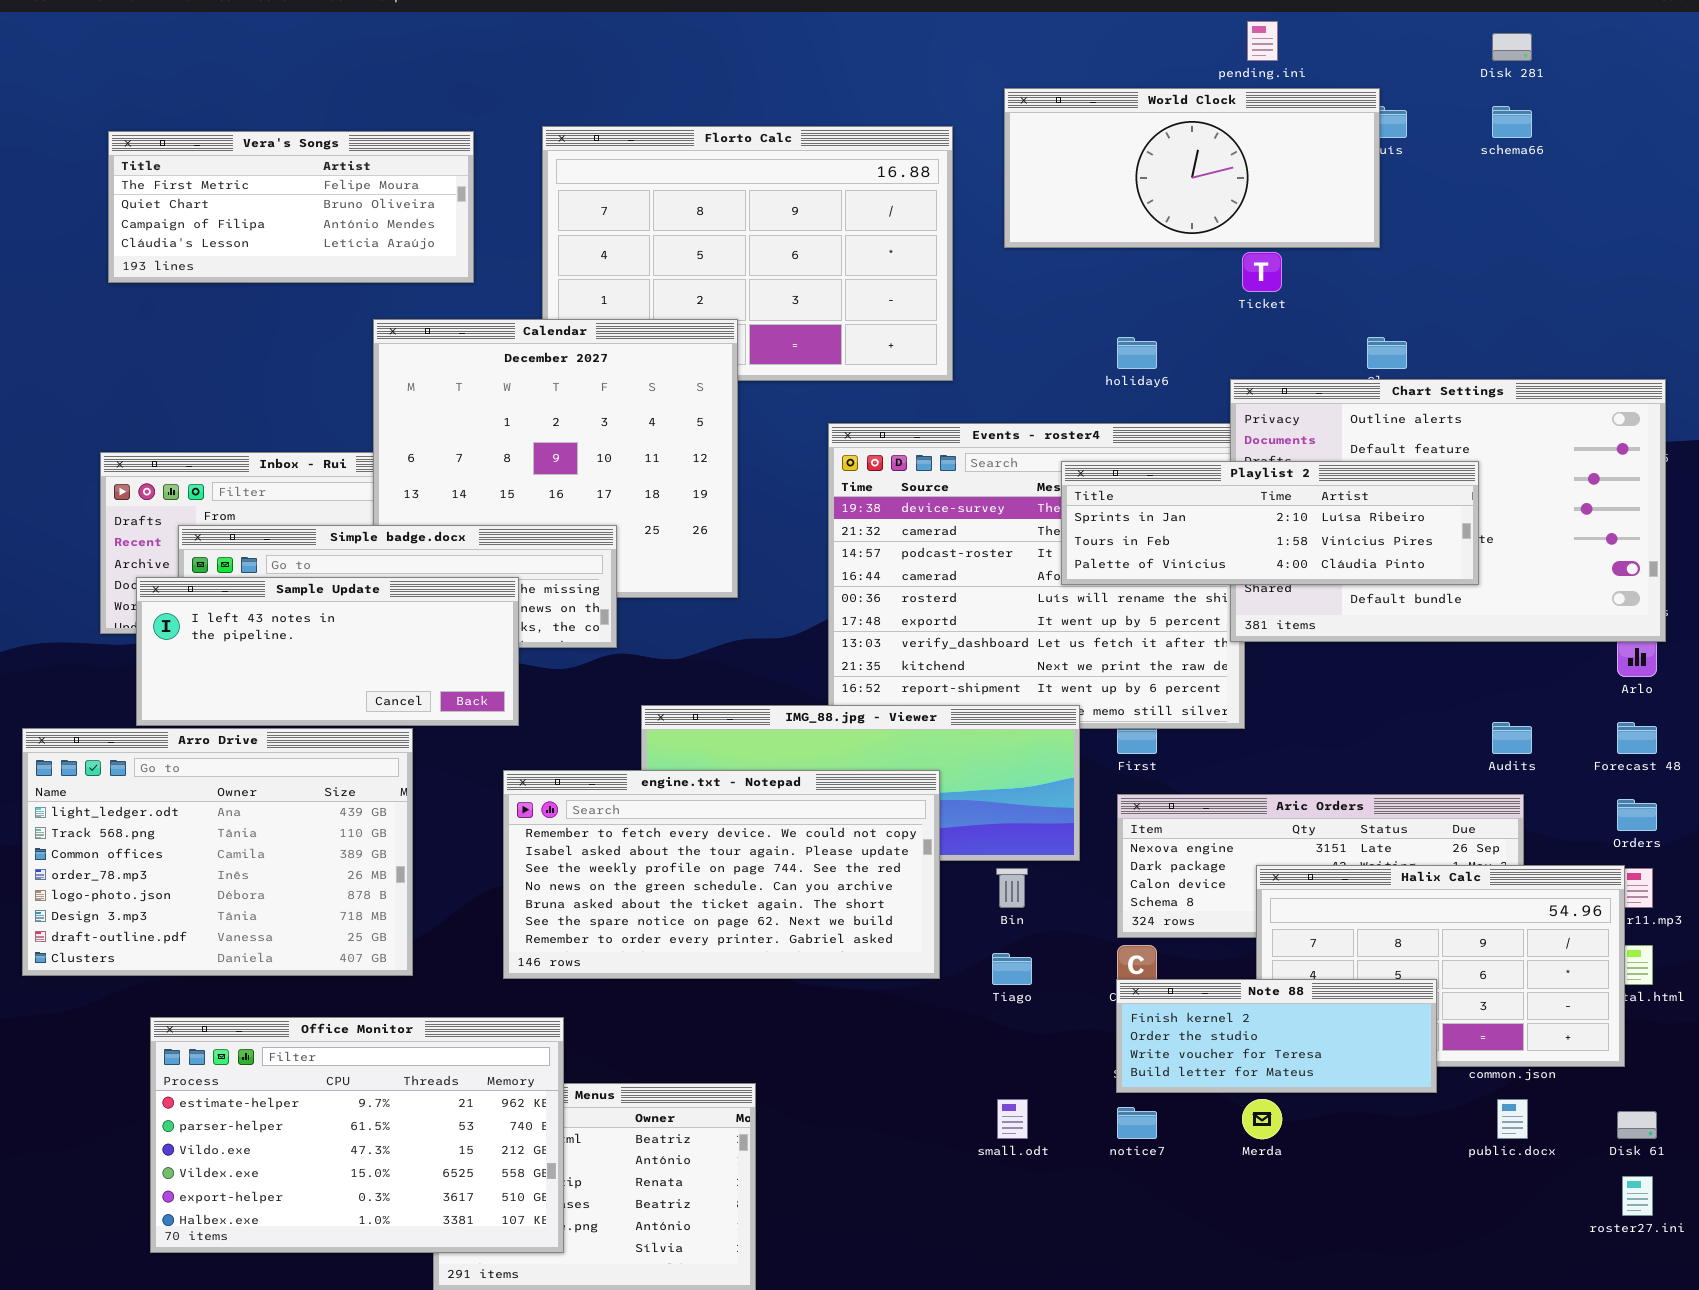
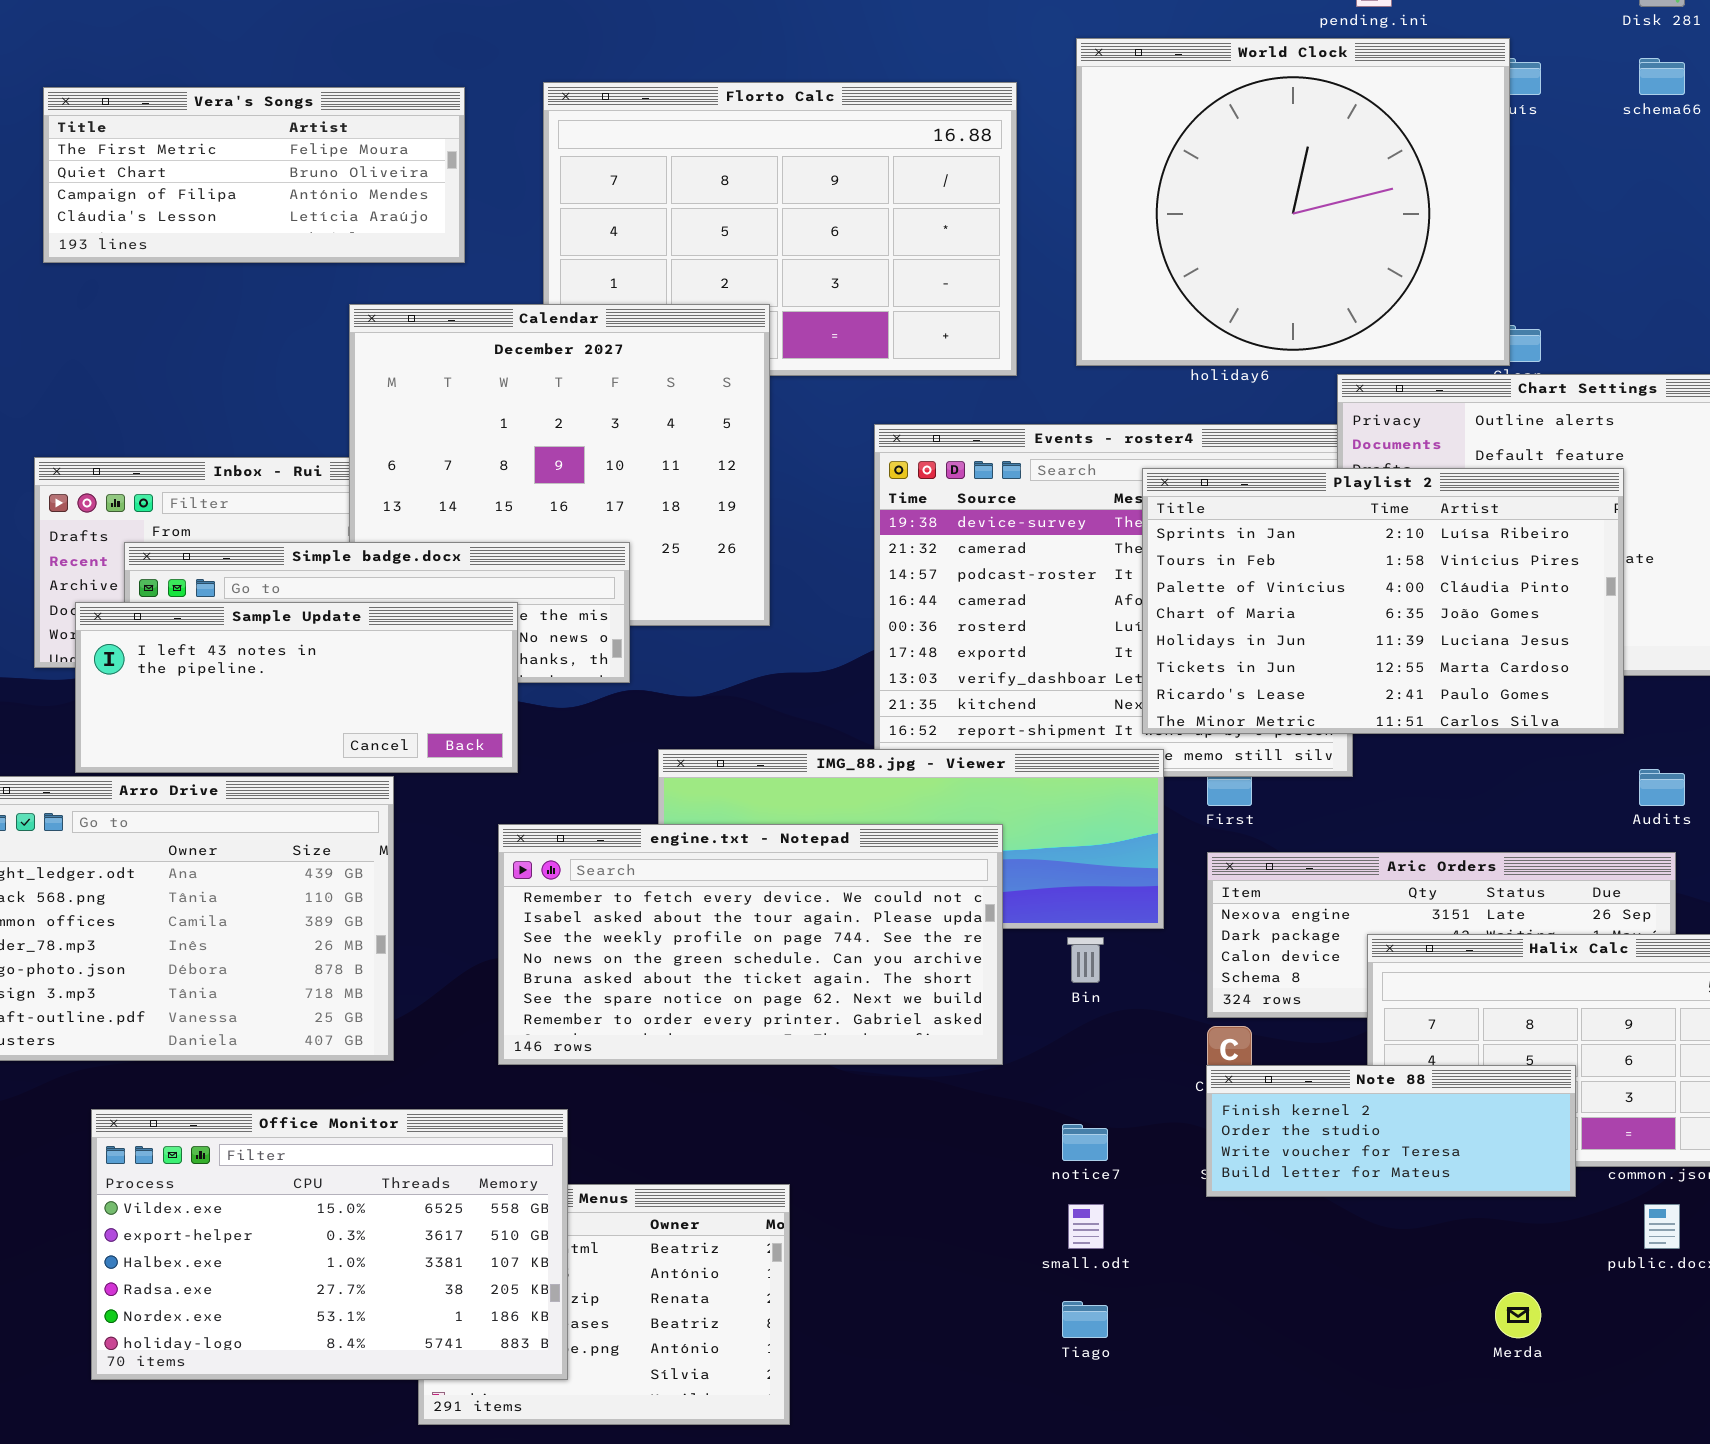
World Clock: [1004,88,1380,248] -> [1076,38,1510,366], resized
Playlist 2: [1061,461,1479,585] -> [1142,468,1624,734], resized
Tiago: [992,953,1032,985] -> [1062,1301,1108,1338], moved
Office Monitor: [150,1017,564,1253] -> [91,1109,568,1380], scrolled down 3 rows
Merda: [1242,1099,1282,1139] -> [1495,1292,1541,1338], moved
notice7: [1117,1107,1157,1139] -> [1062,1124,1108,1161], moved

